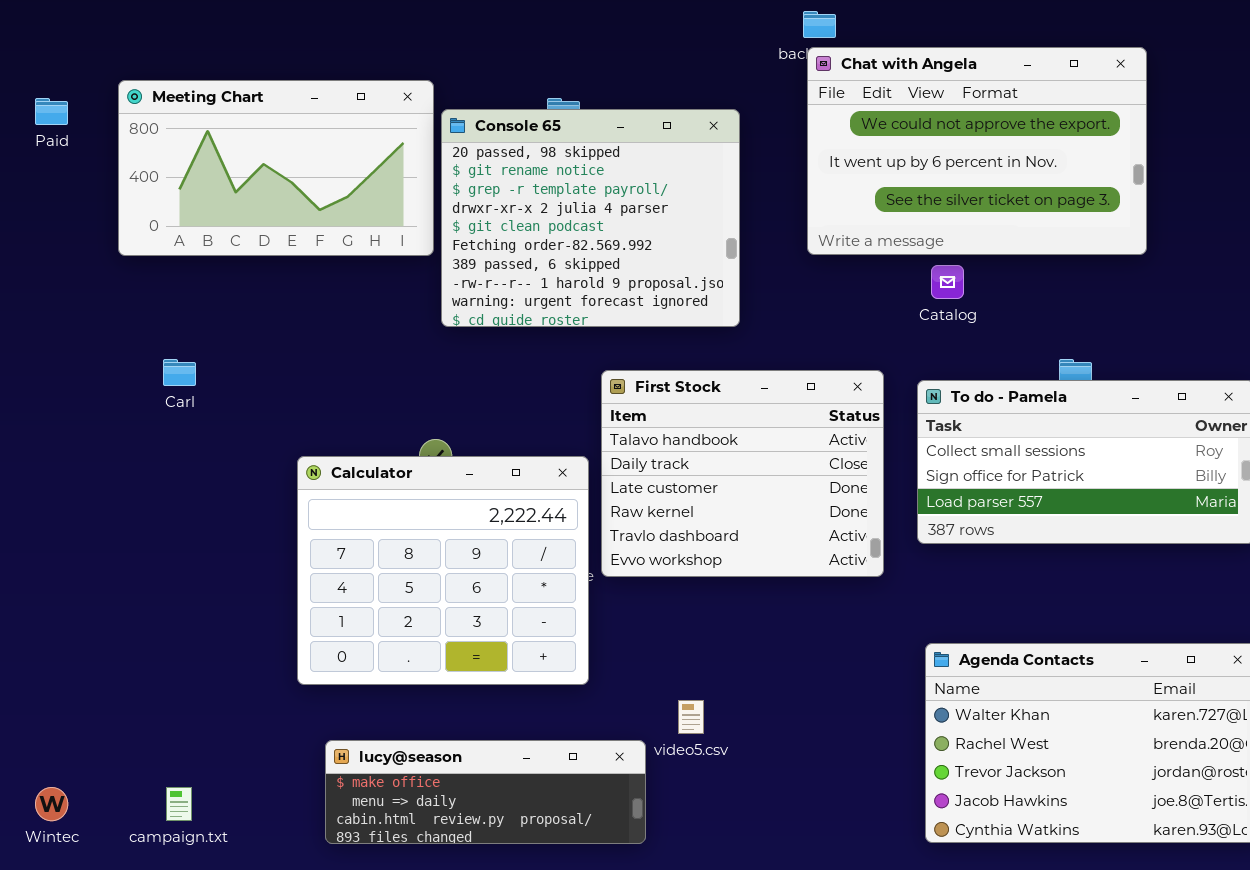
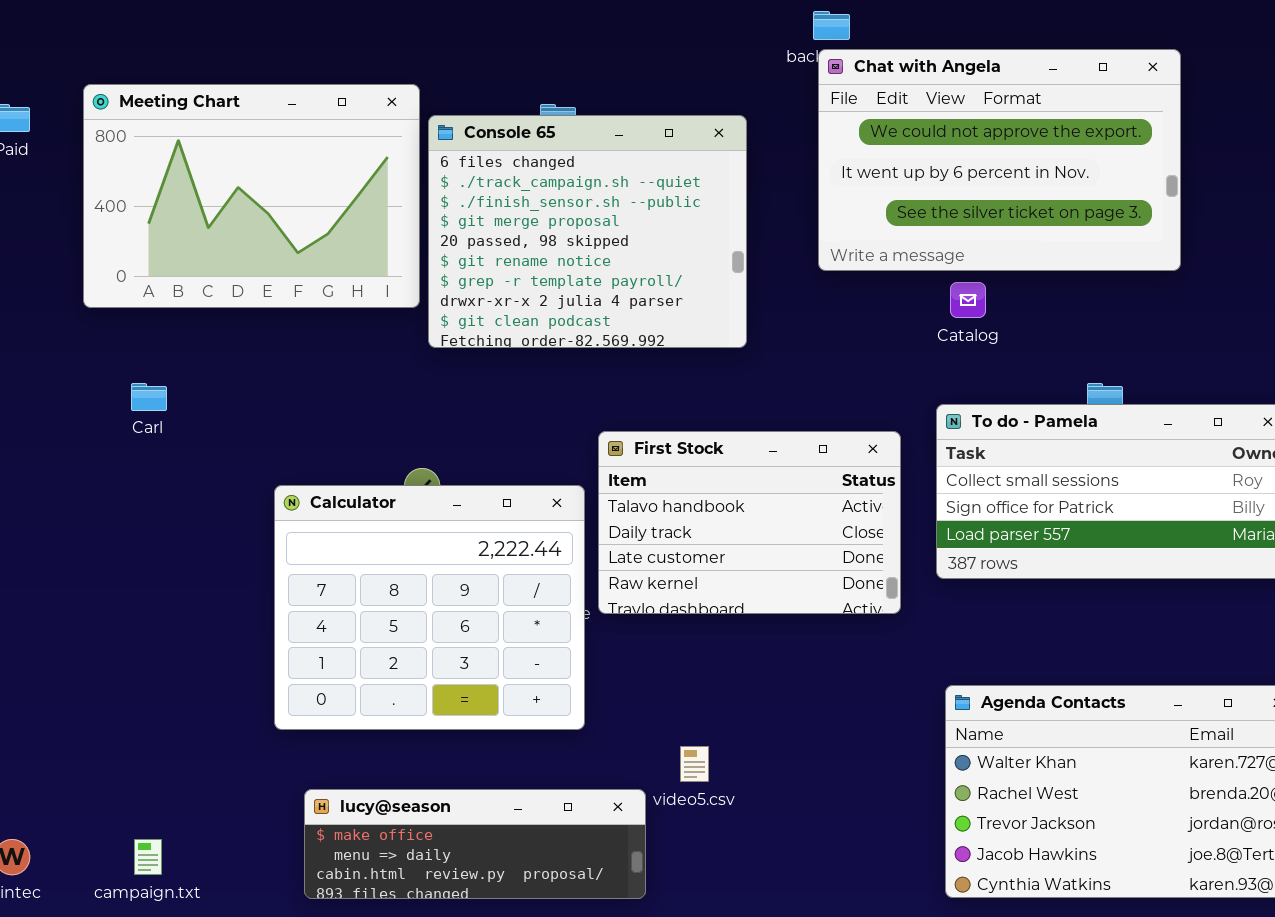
Meeting Chart: [118,80,434,256] -> [83,84,420,308], resized
Console 65: [441,109,740,327] -> [428,115,747,348], scrolled up 4 rows
First Stock: [601,370,884,577] -> [598,431,901,614], resized

